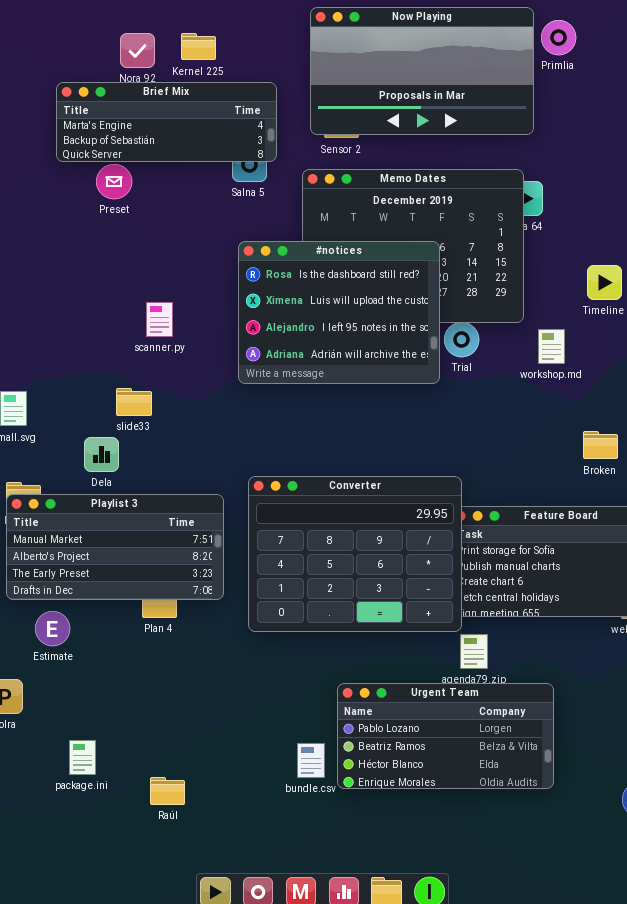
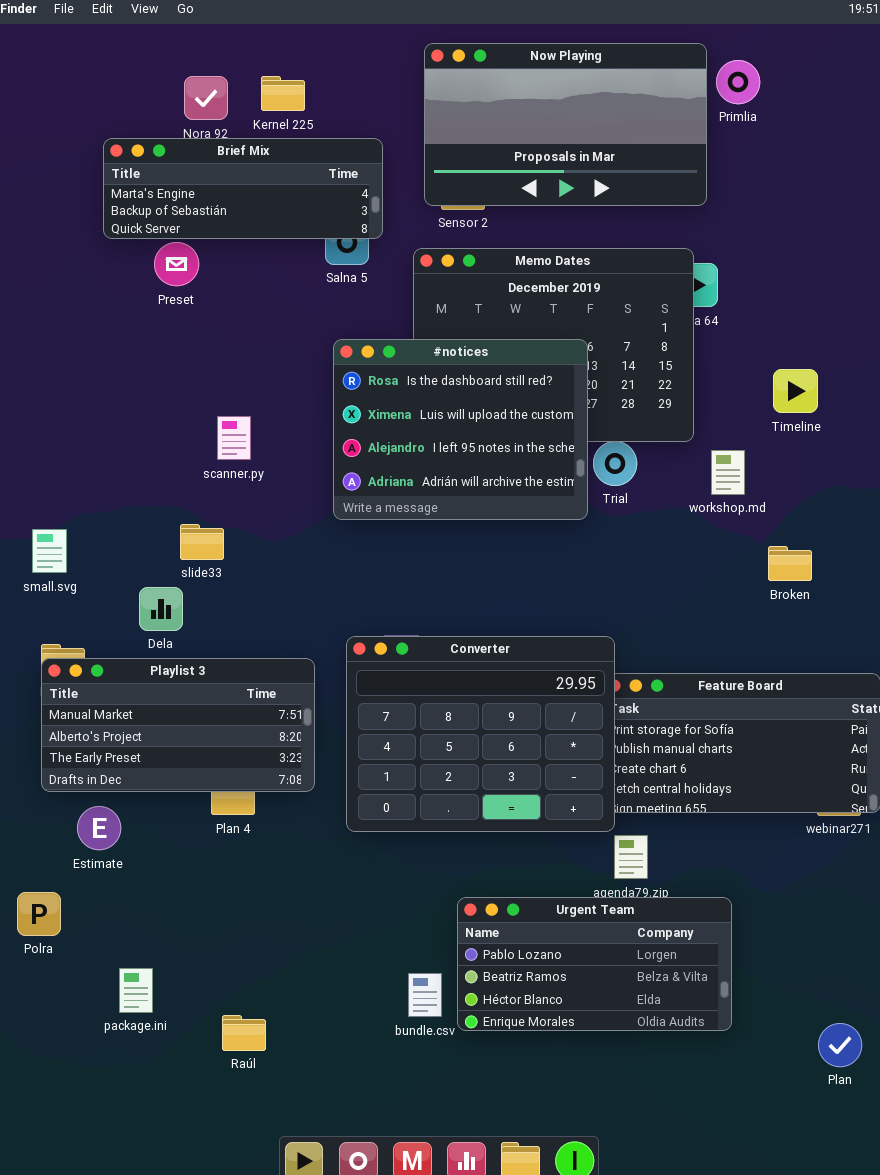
Broken: [583,431,618,459] -> [768,546,812,581], moved

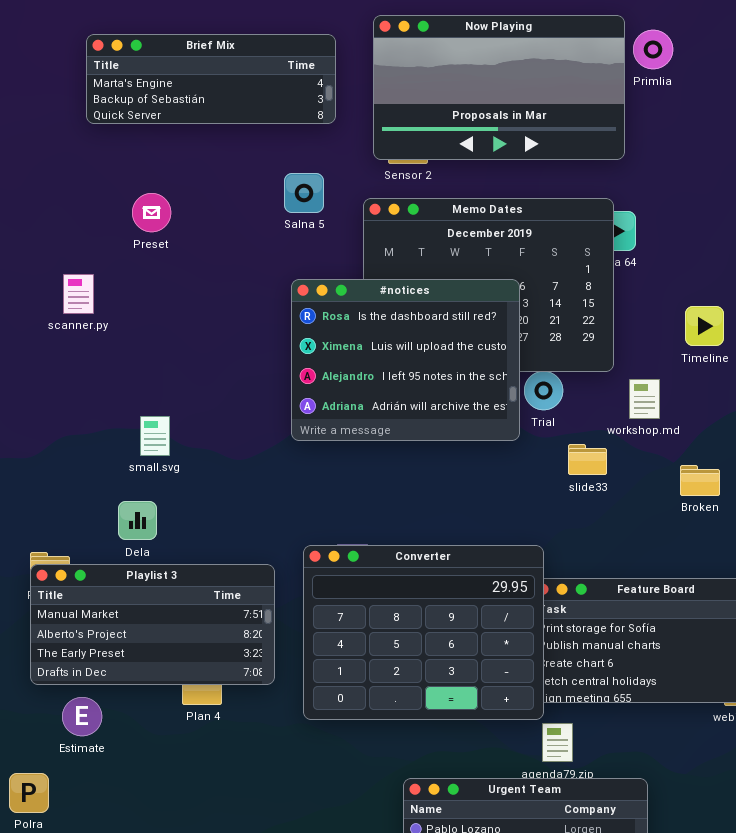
Brief Mix: [103,138,383,239] -> [86,34,336,124], moved
scanner.py: [217,416,251,460] -> [63,274,94,314], moved
slide33: [180,524,224,560] -> [568,444,607,475], moved
small.svg: [32,529,67,573] -> [140,416,170,456], moved

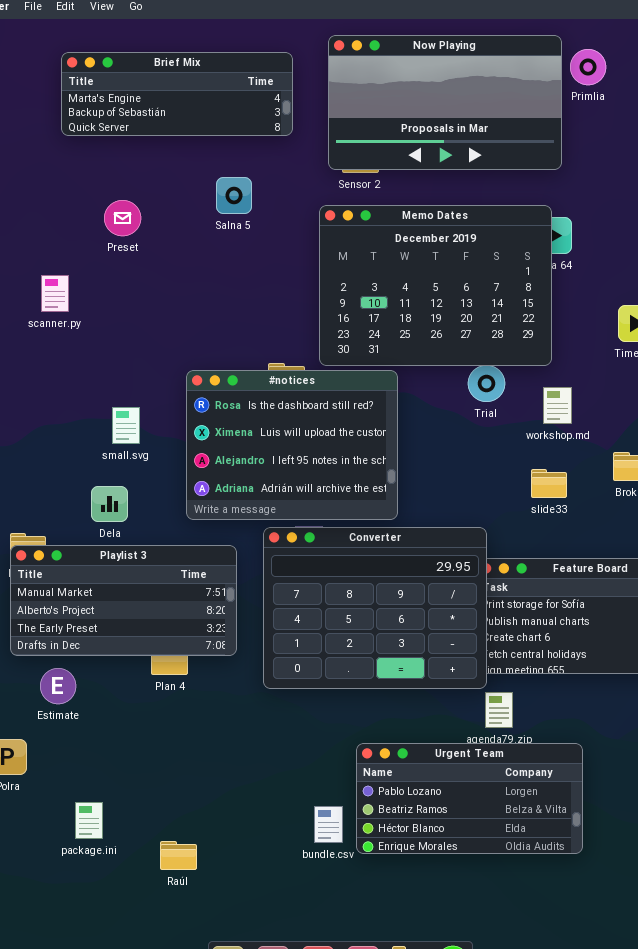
Salna 5: [284,173,324,213] -> [216,177,252,214], moved
#notices: [291,279,520,441] -> [186,370,398,520], moved
workshop.md: [629,379,660,419] -> [543,387,572,424], moved
slide33: [568,444,607,475] -> [531,469,567,498], moved

